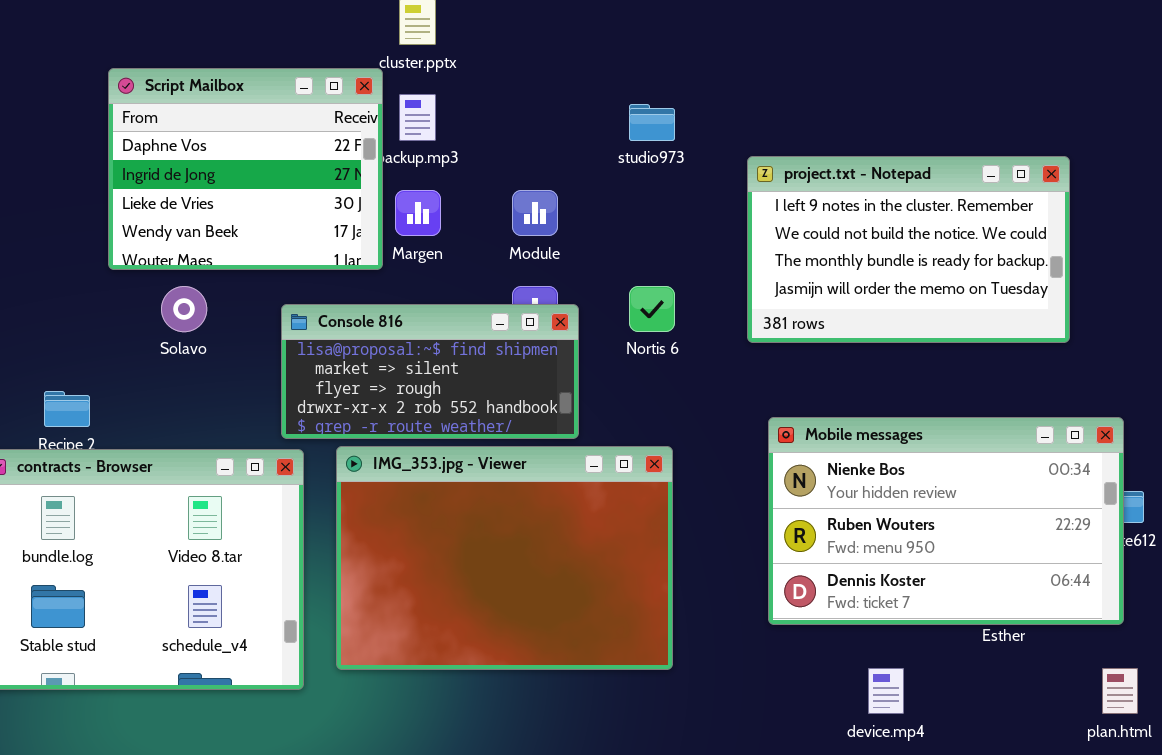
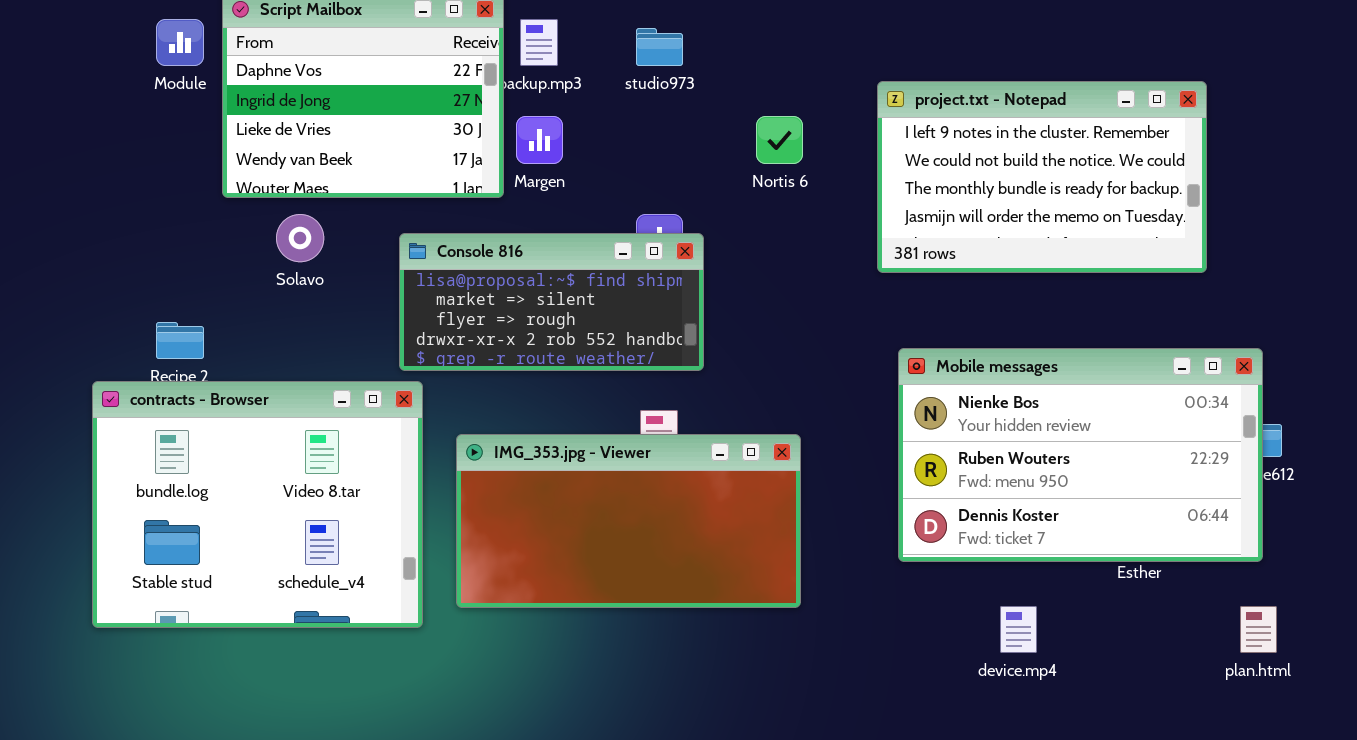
studio973: [629,104,675,141] -> [636,28,683,66], moved
Module: [512,190,558,236] -> [156,19,204,66], moved
Nortis 6: [629,286,675,332] -> [756,116,803,164], moved
IMG_353.jpg - Viewer: [336,446,673,670] -> [456,434,801,608], resized

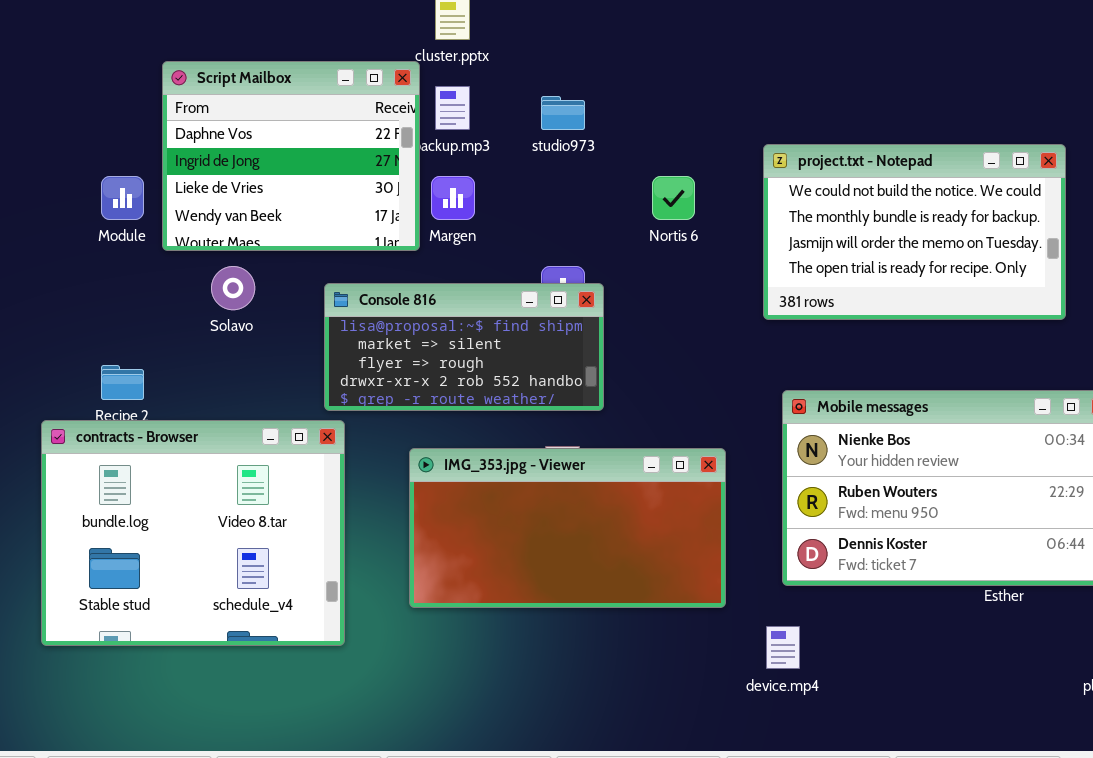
Module: [156,19,204,66] -> [101,176,144,220], moved
project.txt - Notepad: [877,81,1207,273] -> [763,144,1066,320], scrolled down 1 row
IMG_353.jpg - Viewer: [456,434,801,608] -> [409,448,726,608], moved
device.mp4: [1000,606,1037,653] -> [766,626,800,669], moved

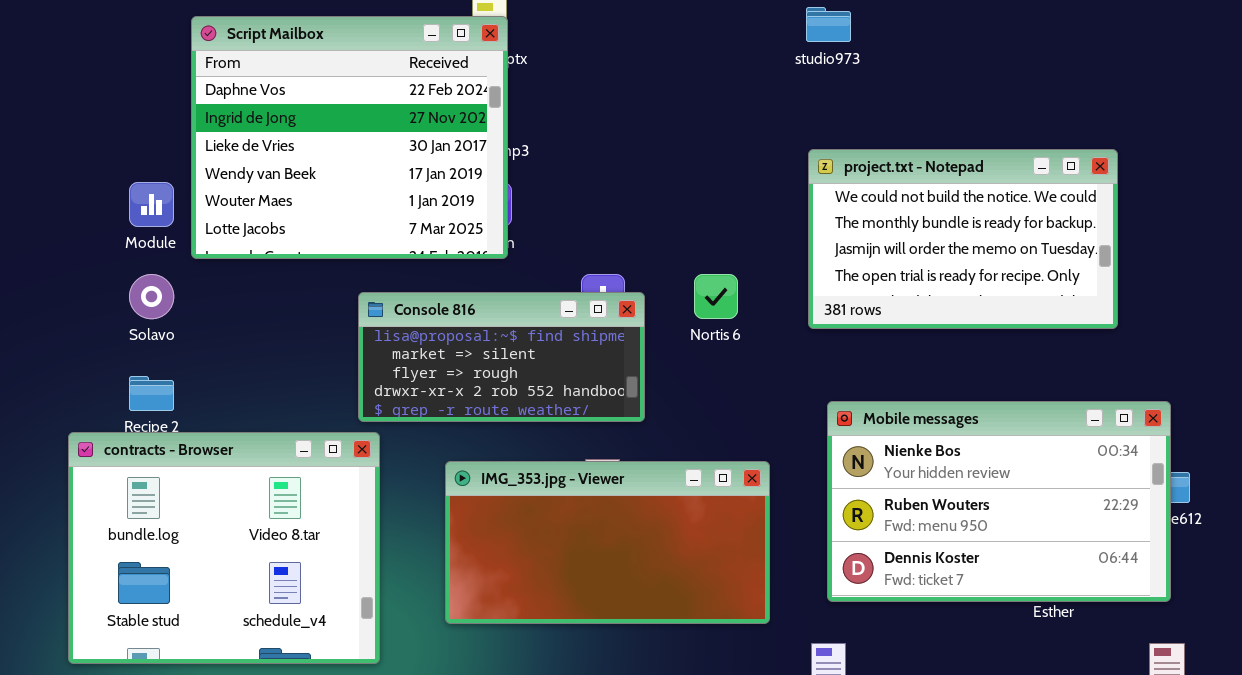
Script Mailbox: [162,61,420,251] -> [191,16,508,259], resized
studio973: [541,96,585,130] -> [806,7,851,42], moved
Nortis 6: [652,176,695,220] -> [694,274,738,319], moved
Solavo: [211,266,255,310] -> [129,274,174,319], moved

